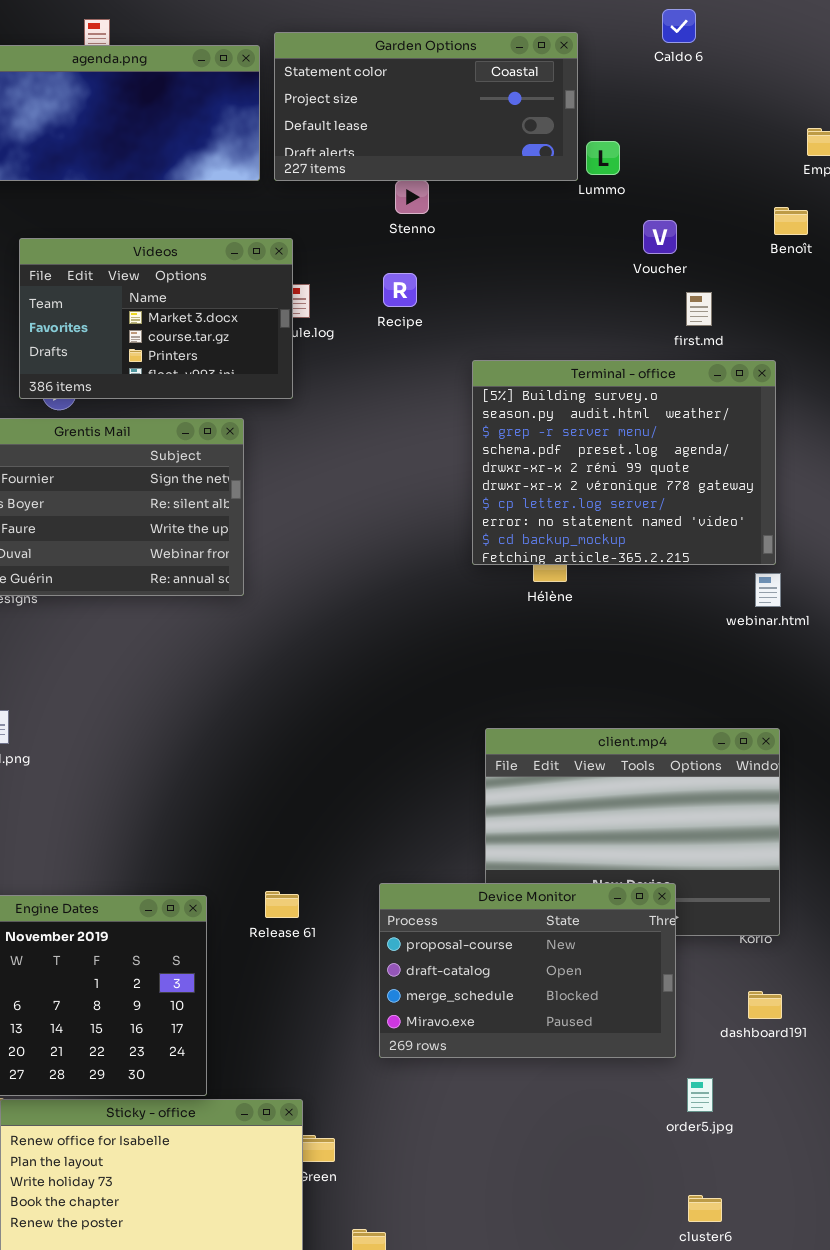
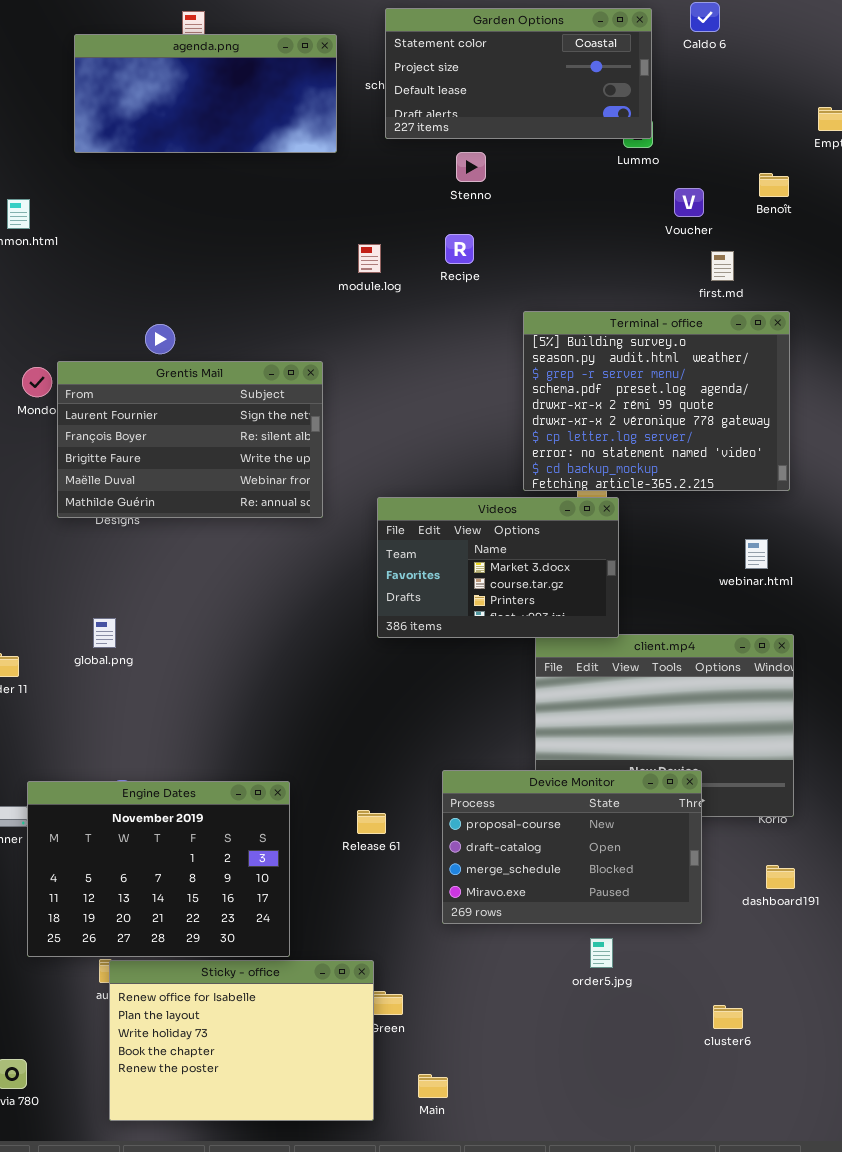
Garden Options: [274,32,578,181] -> [385,8,652,139], moved
Benoît: [774,207,808,235] -> [759,173,789,197], moved
Videos: [19,238,293,399] -> [377,497,619,638], moved
webinar.html: [755,573,781,607] -> [745,539,768,569], moved
Release 61: [265,891,299,918] -> [357,810,386,834], moved
order5.jpg: [687,1078,713,1112] -> [590,938,613,968], moved
cluster6: [688,1195,722,1222] -> [713,1005,743,1029], moved

